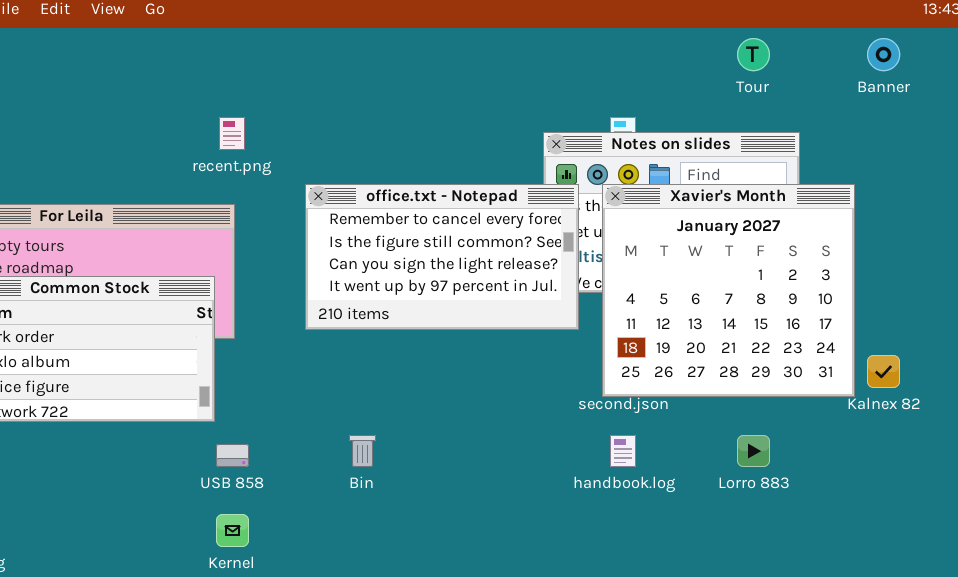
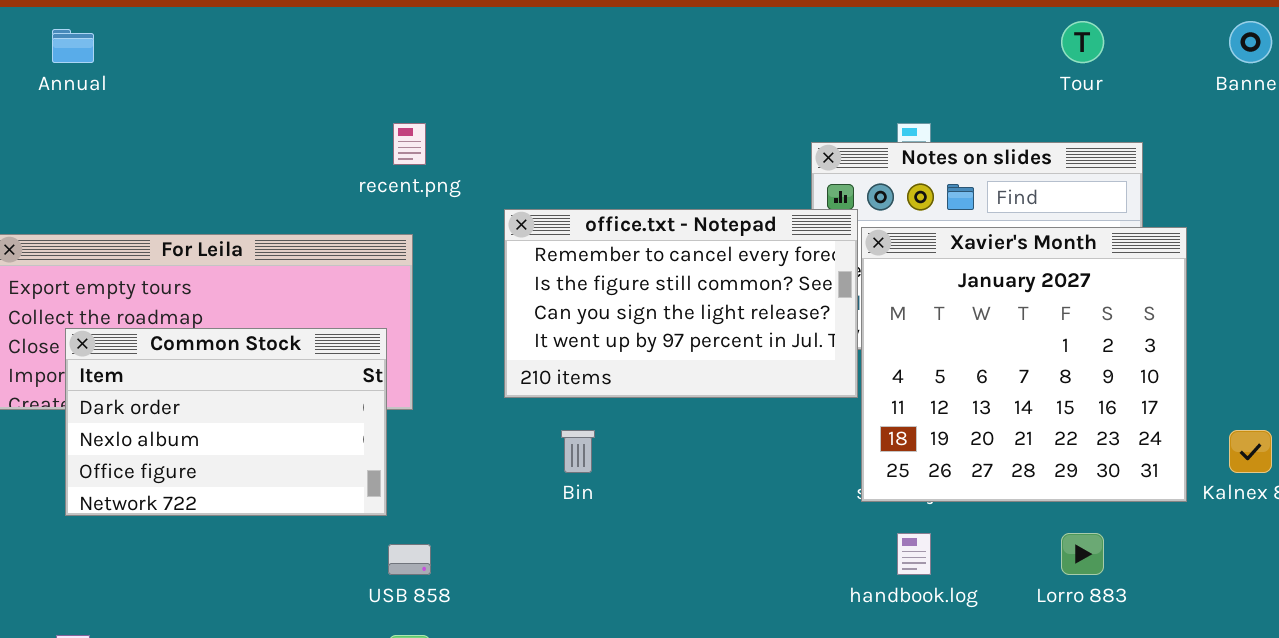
Xavier's Month: [602,184,855,397] -> [861,227,1187,502], moved
Bin: [349,435,376,467] -> [561,430,595,473], moved

